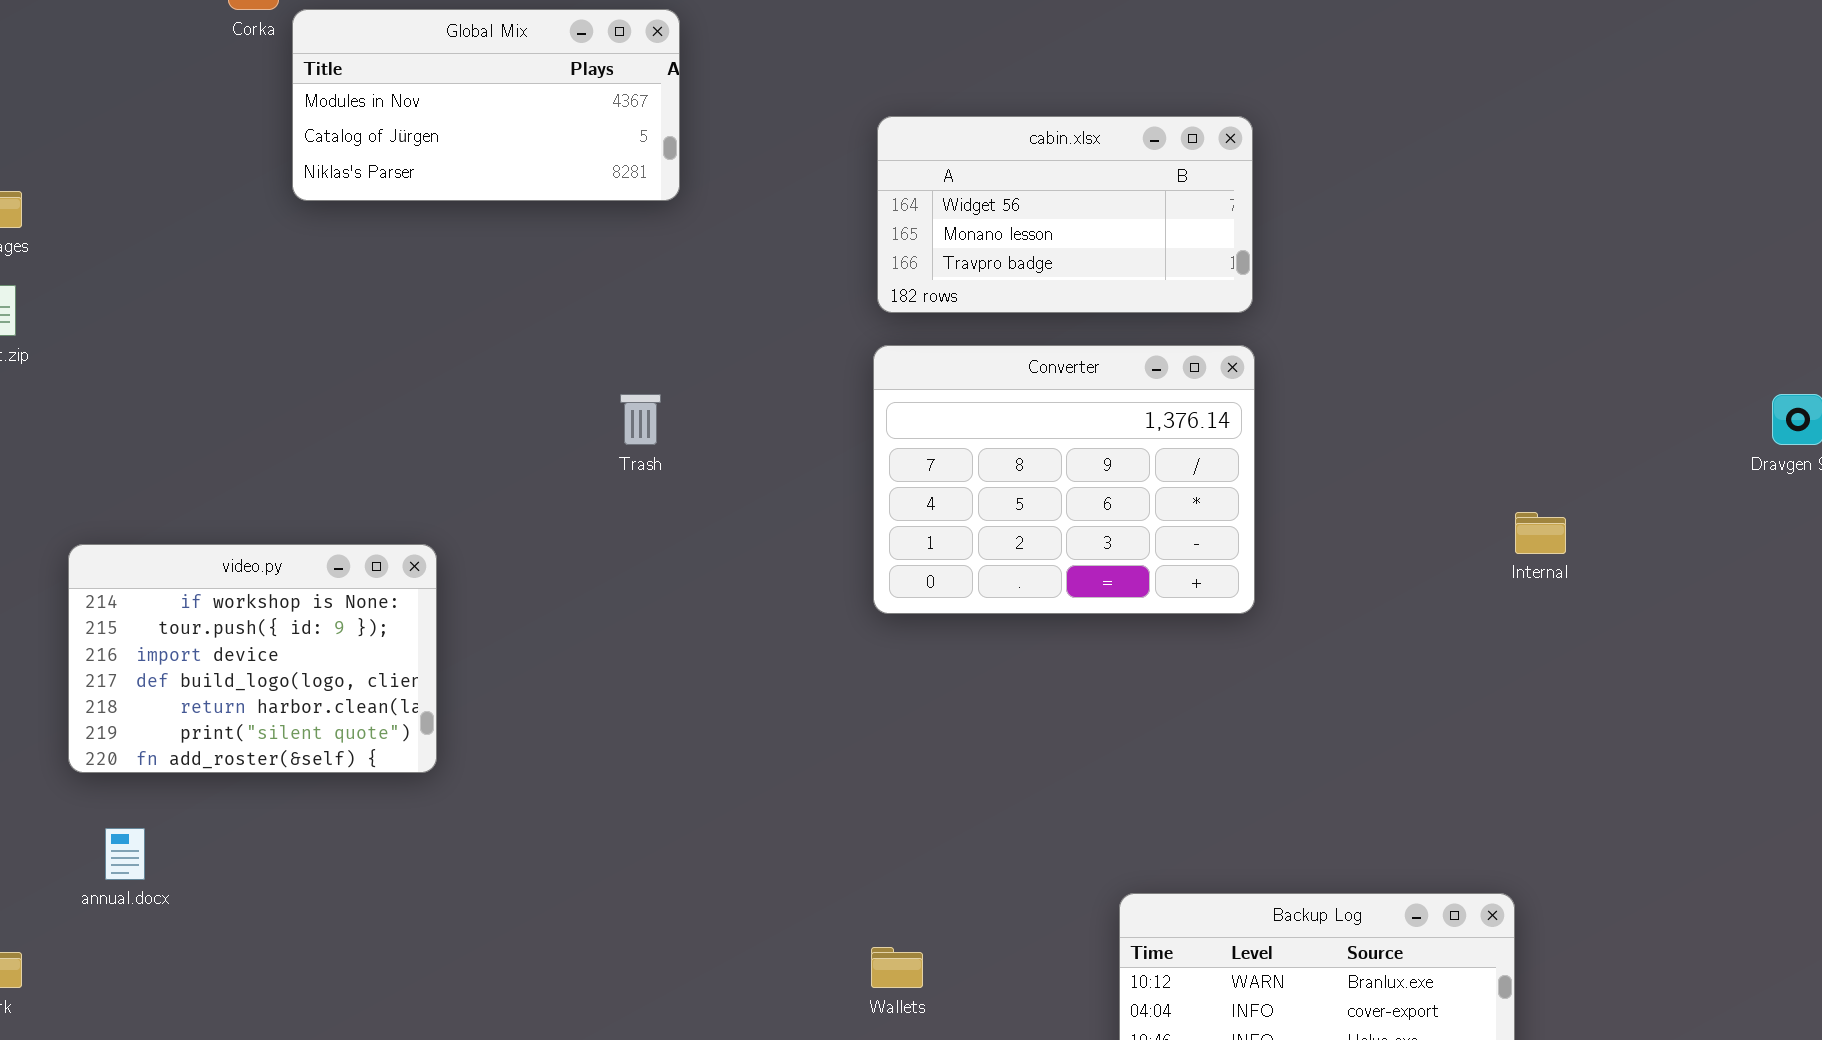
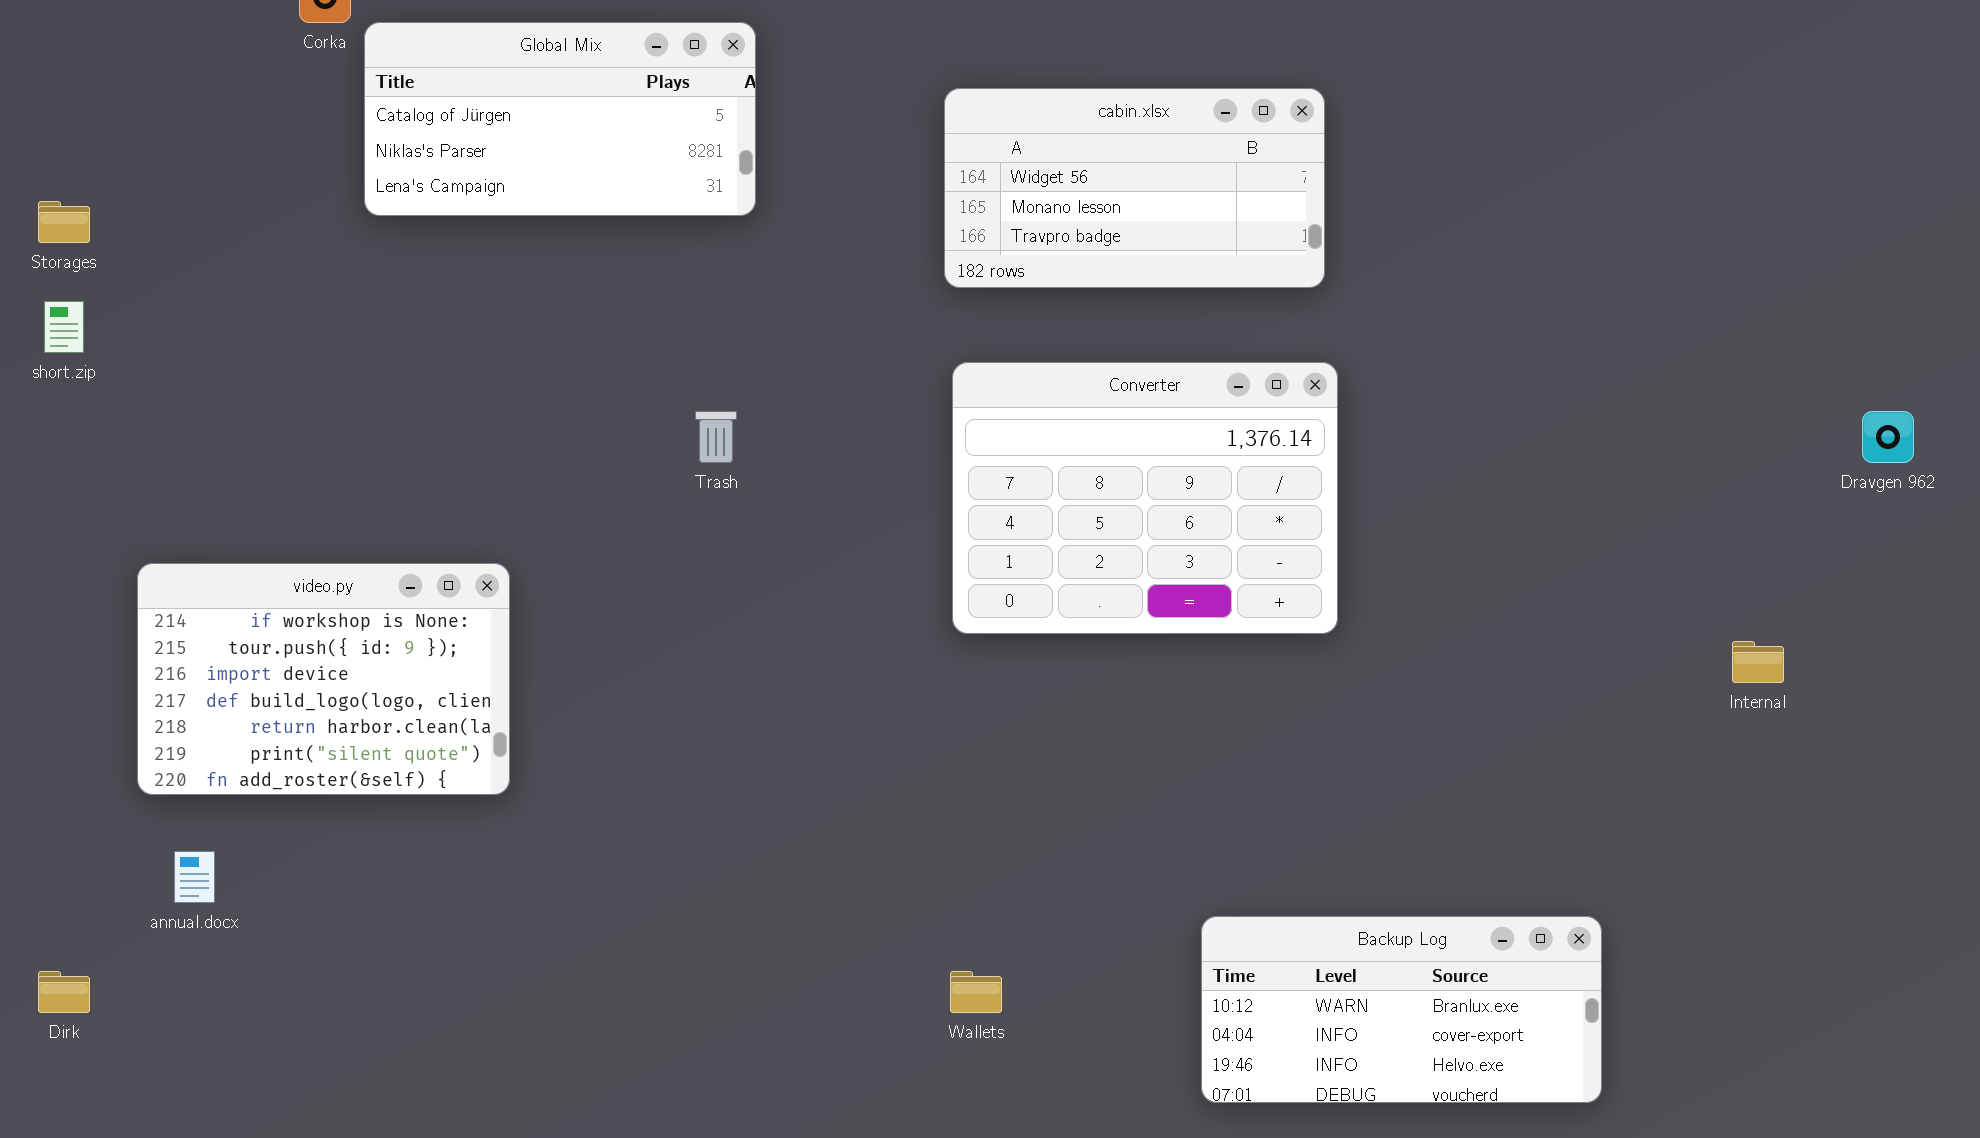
Global Mix: [292,9,680,201] -> [364,22,756,216], scrolled down 1 row
cabin.xlsx: [877,116,1253,313] -> [944,88,1325,288], moved
Internal: [1515,512,1566,554] -> [1732,641,1784,683], moved

